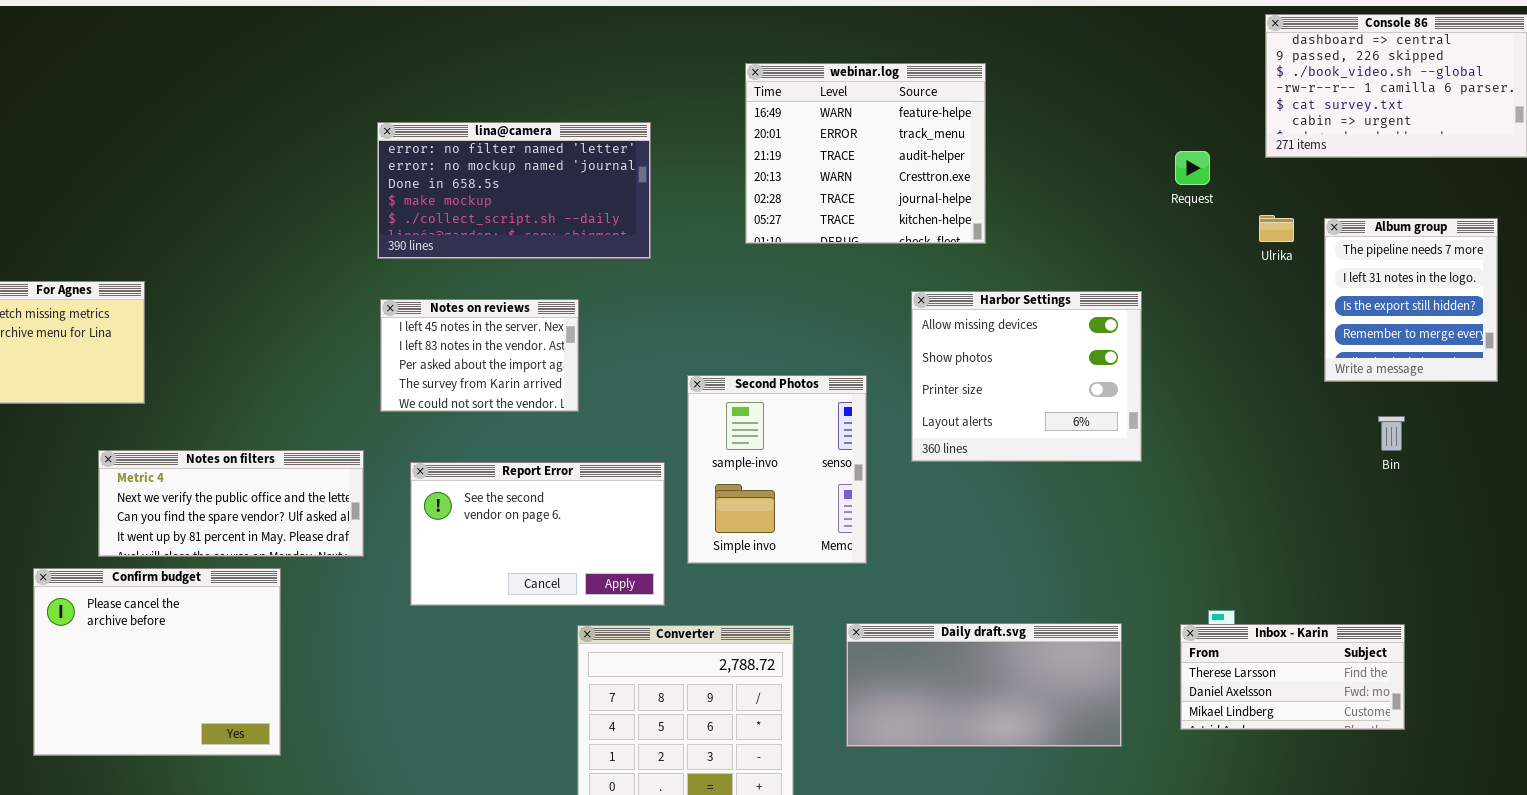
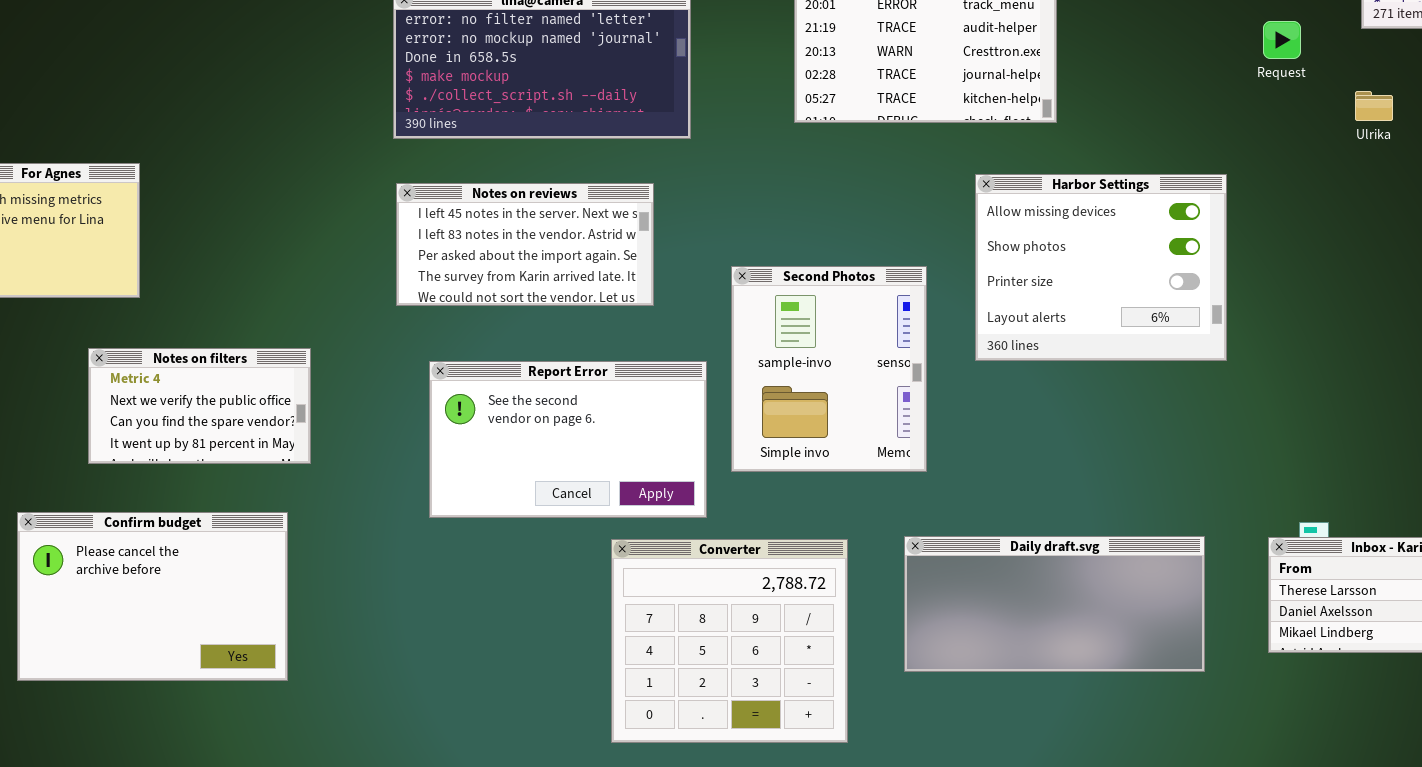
Notes on reviews: [380,299,579,412] -> [396,183,654,306], resized
Notes on filters: [98,450,364,557] -> [88,348,311,464], resized
Confirm budget: [33,568,281,756] -> [17,512,288,681], resized

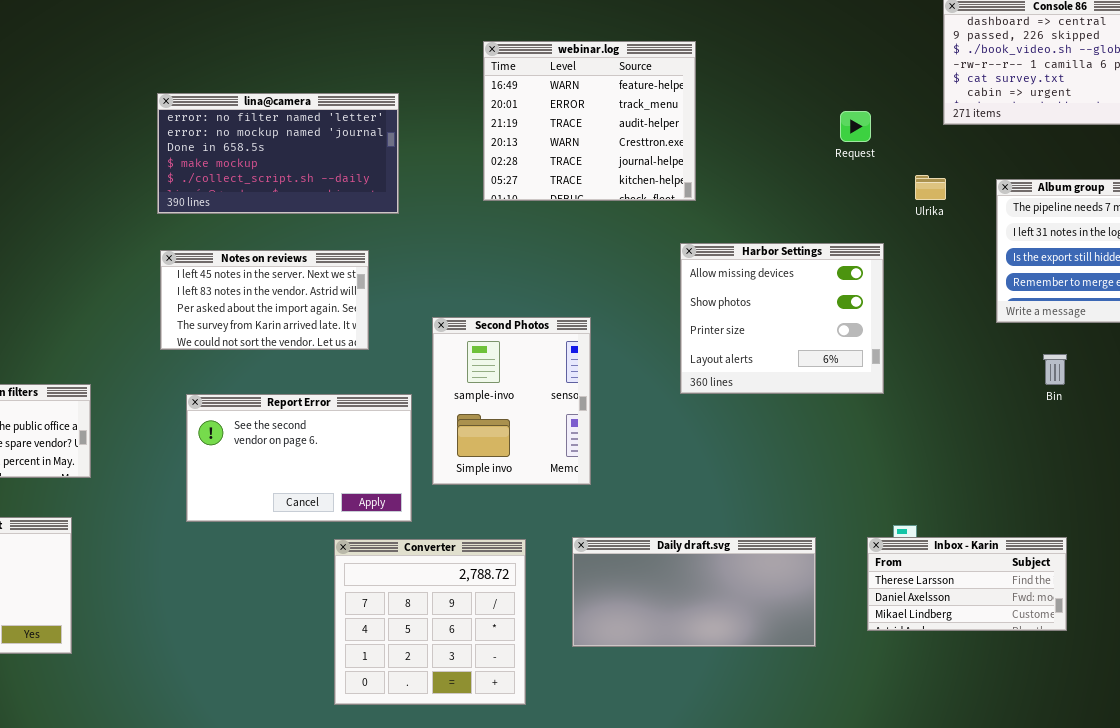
Request: [1263,21,1301,59] -> [840,111,871,142], moved
Ulrika: [1355,91,1393,121] -> [915,175,946,200], moved
Harbor Settings: [975,174,1227,361] -> [680,243,884,394], moved

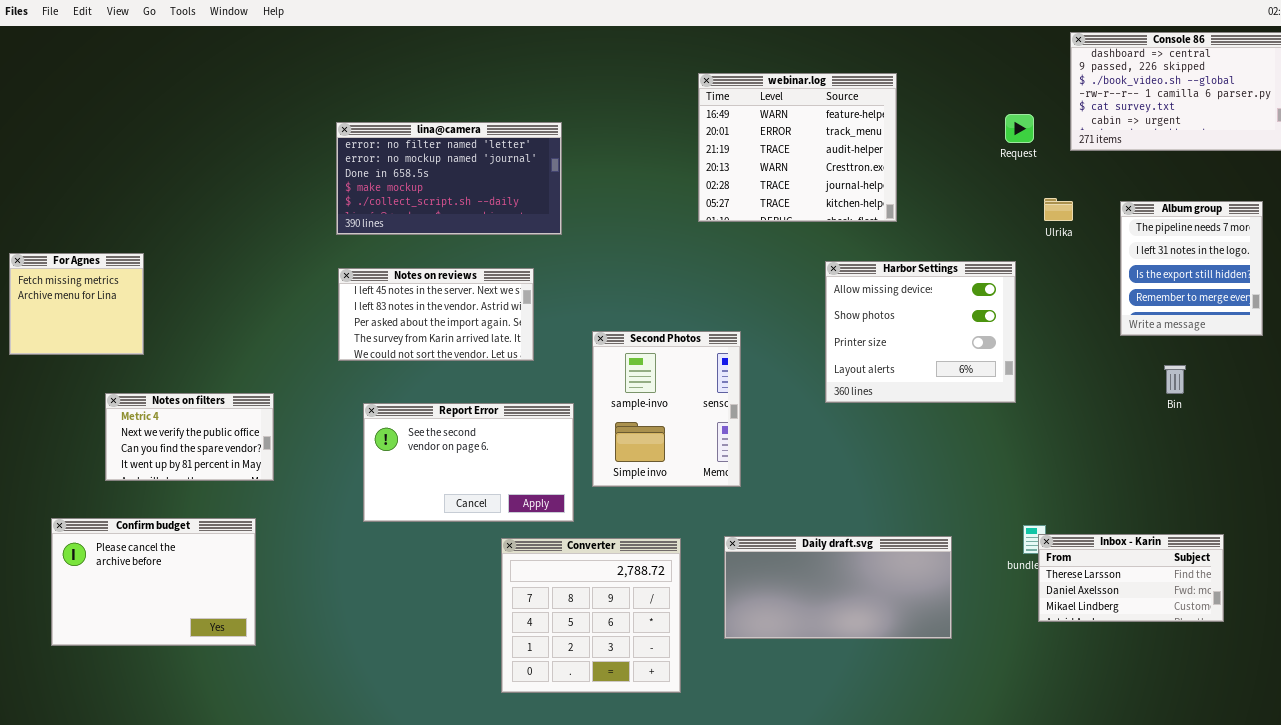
webinar.log: [483,41,696,201] -> [698,73,897,222], moved
Request: [840,111,871,142] -> [1005,114,1034,143], moved
Inbox - Karin: [867,537,1067,631] -> [1038,534,1224,622], moved

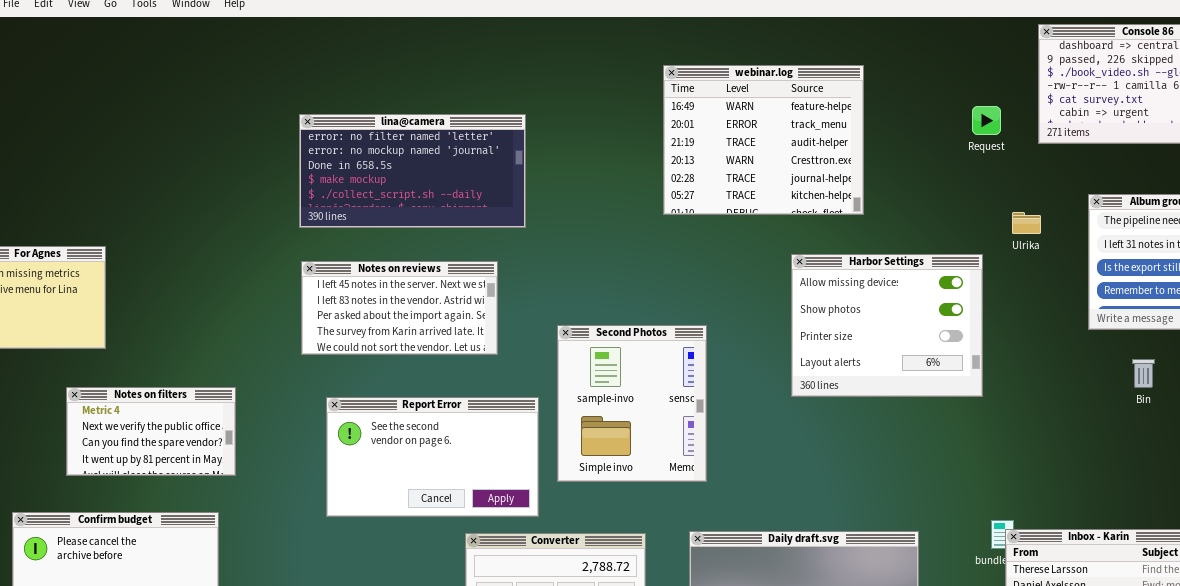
Ulrika: [1044,198,1073,221] -> [1012,212,1041,234], moved

